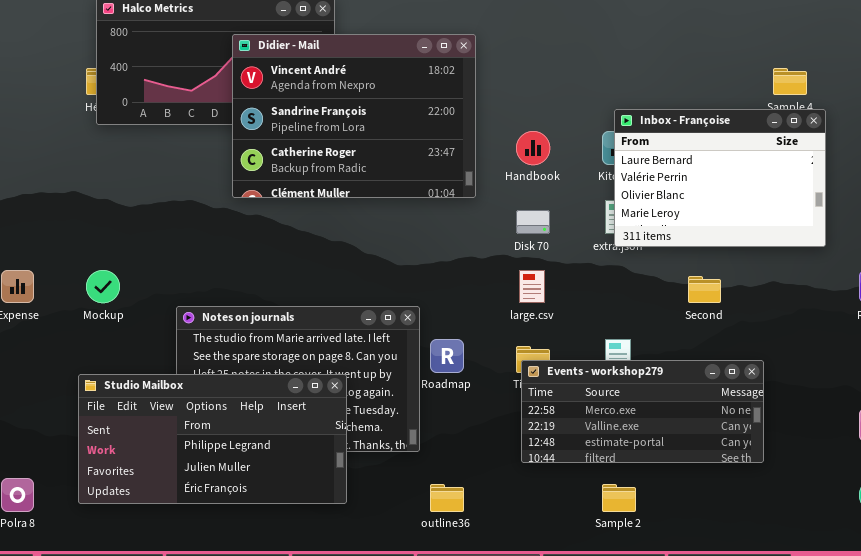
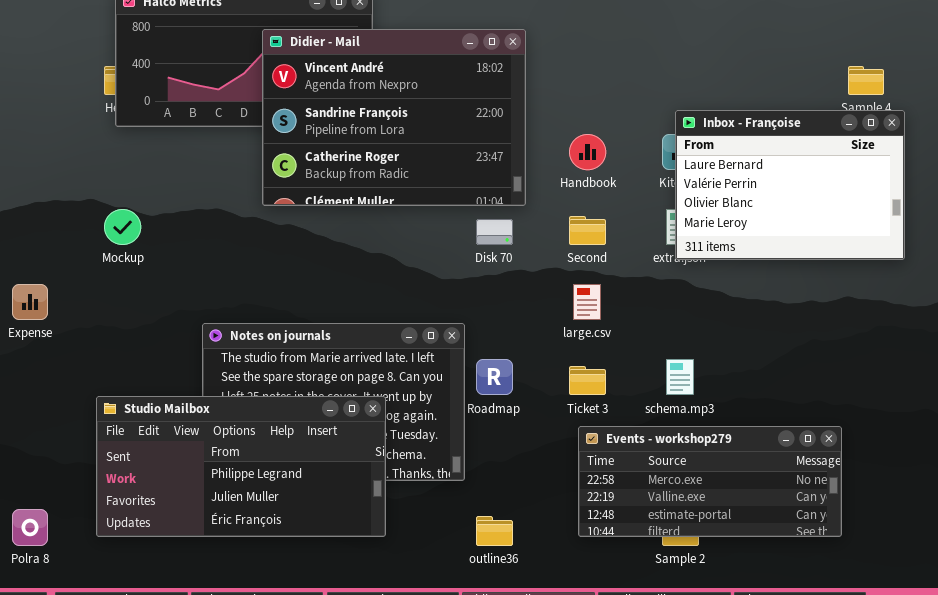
Disk 70: [516,210,550,234] -> [476,219,513,245], moved
Mockup: [86,270,120,303] -> [104,209,141,245], moved
Second: [688,276,721,303] -> [569,216,606,245], moved
Events - workshop279: [521,360,764,463] -> [578,426,842,537], moved

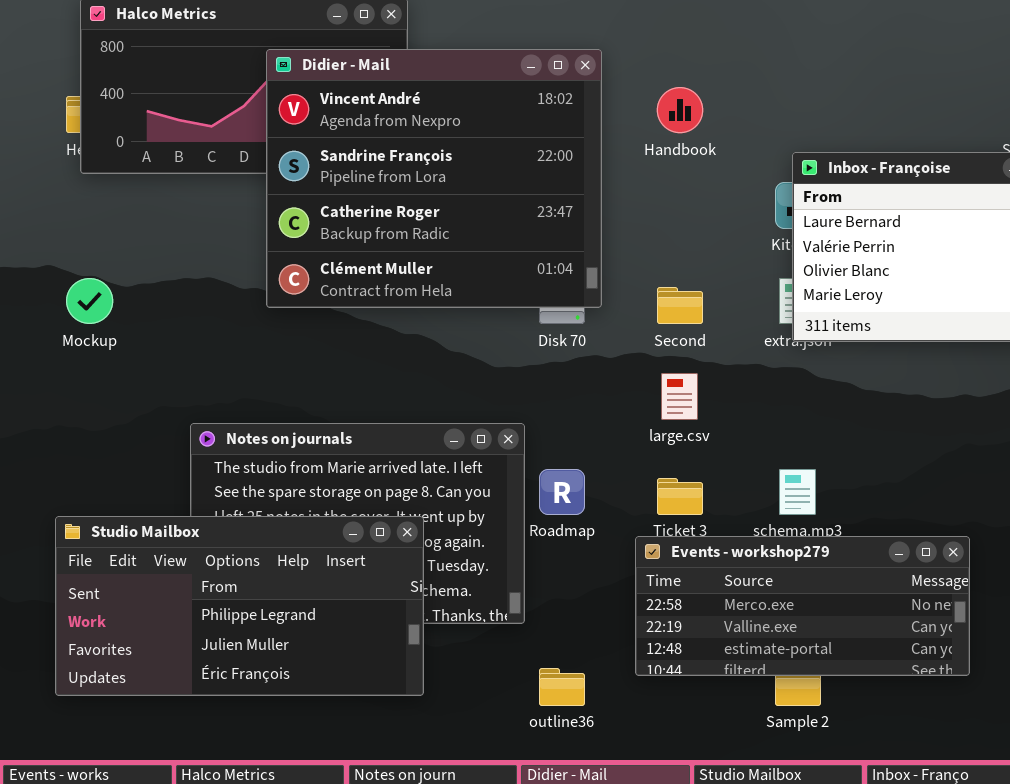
Didier - Mail: [262,29,526,206] -> [266,49,602,308], resized
Handbook: [569,134,606,170] -> [657,87,703,133], moved
Events - workshop279: [578,426,842,537] -> [635,536,970,676], moved

